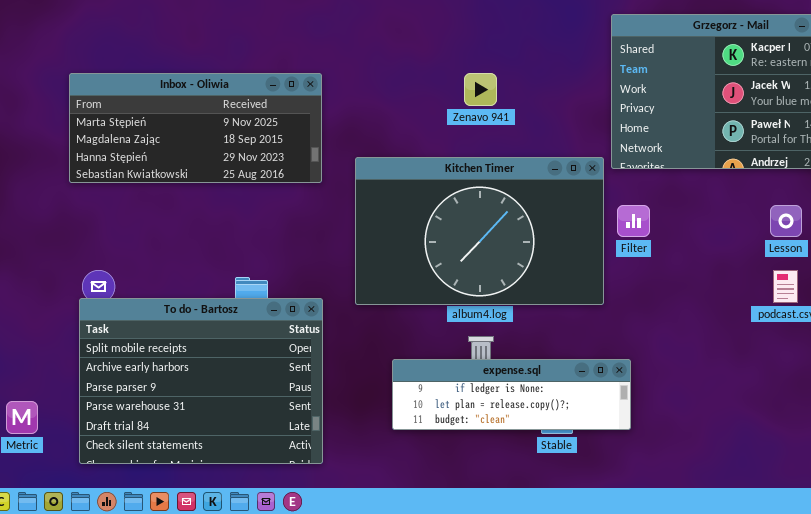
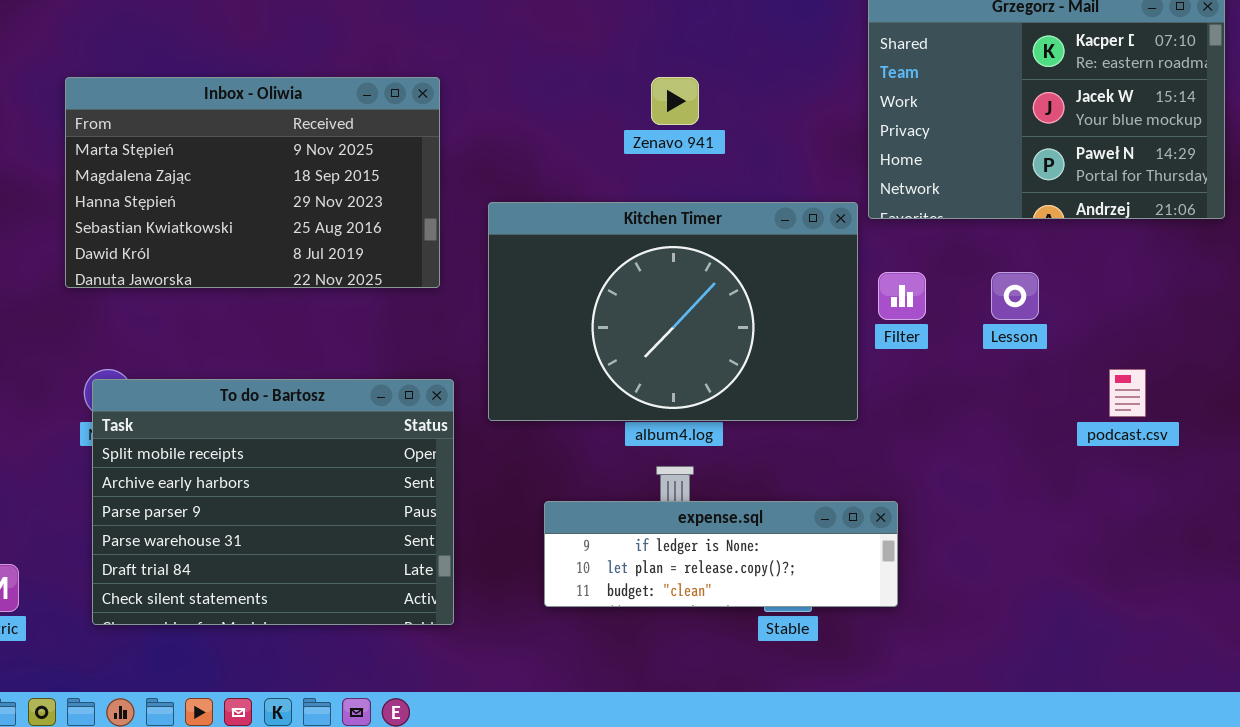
Inbox - Oliwia: [69,73,322,183] -> [65,77,440,288], resized
Lesson: [770,205,802,237] -> [991,272,1039,320], moved
To do - Bartosz: [79,298,323,464] -> [92,379,454,625], moved

